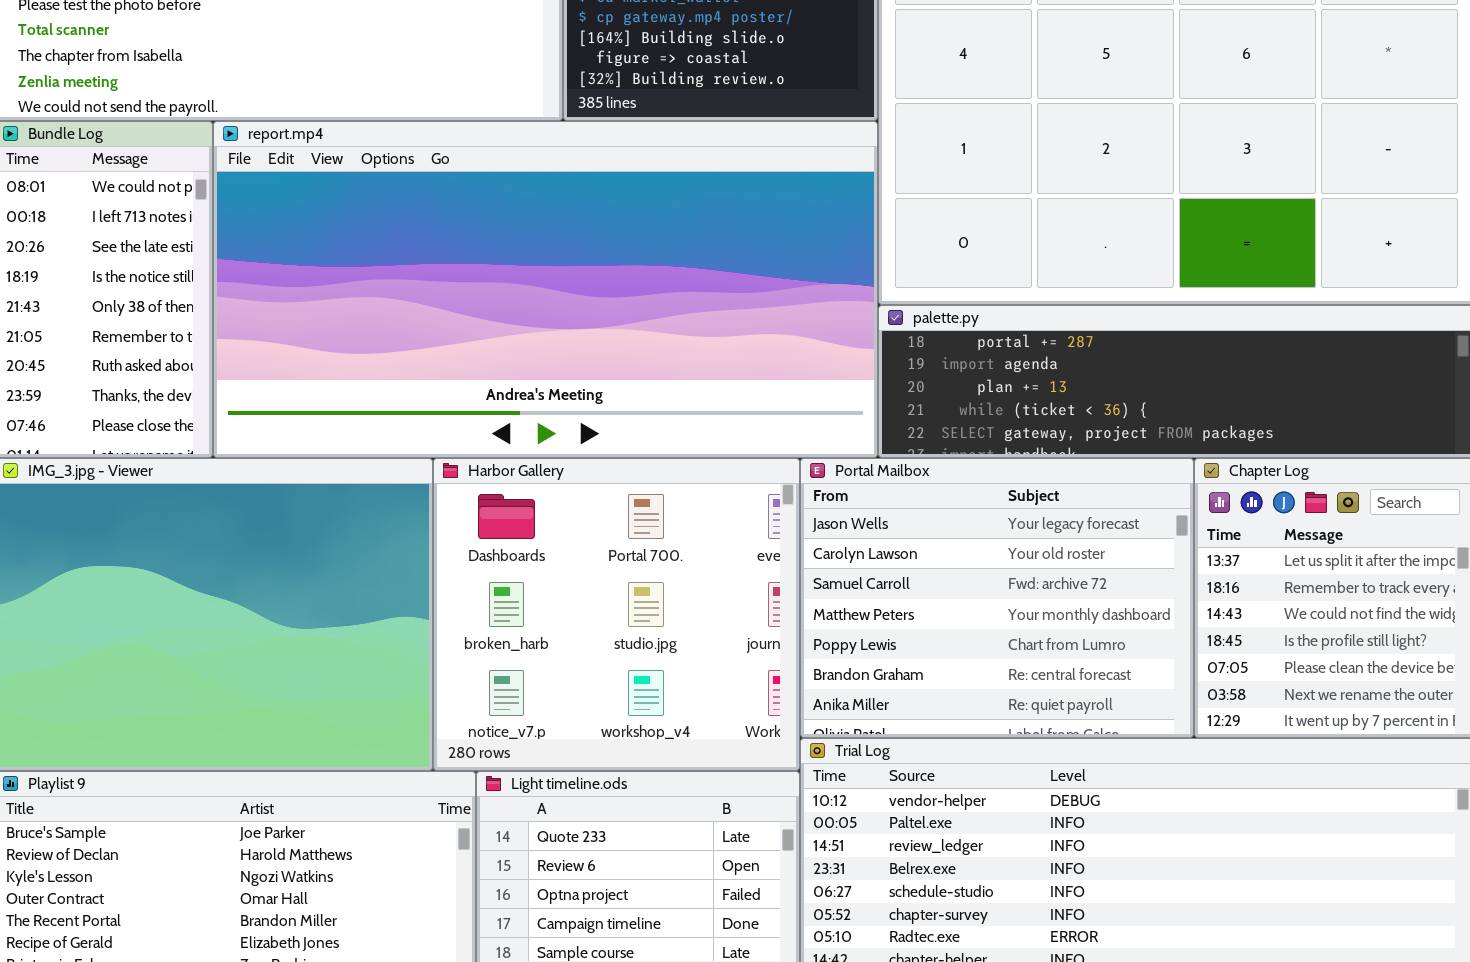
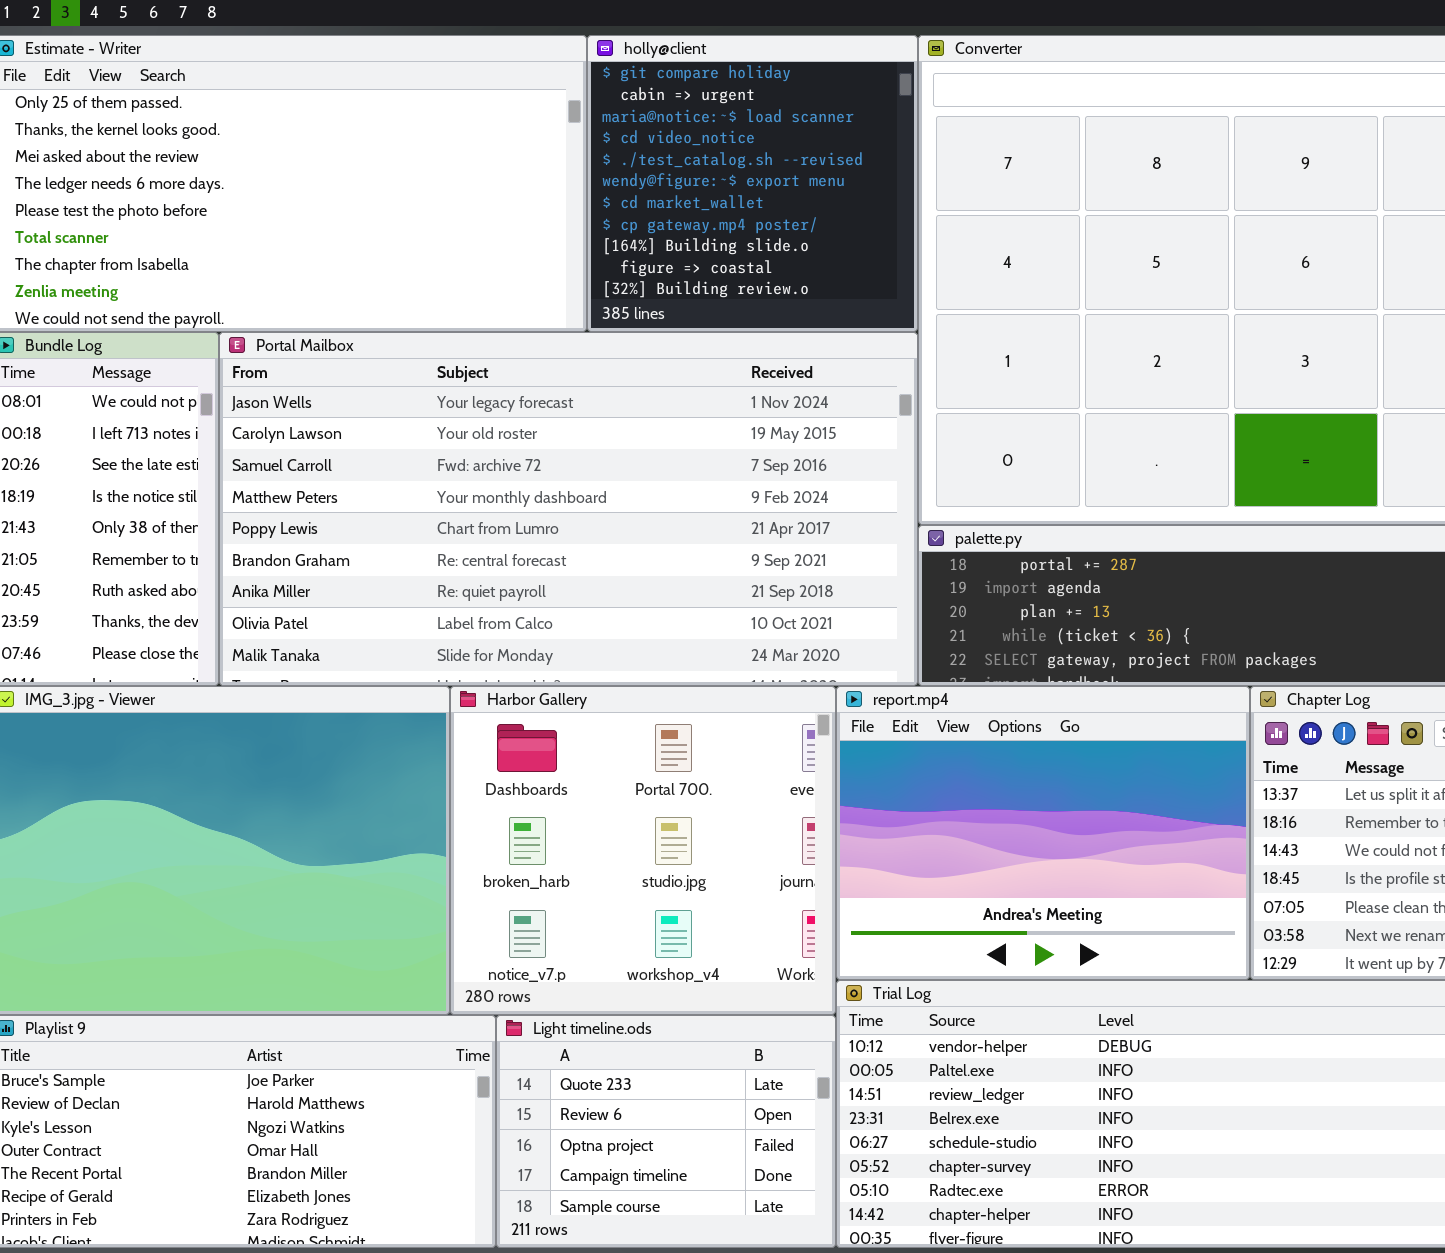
report.mp4: [213,121,878,458] -> [836,686,1250,980], moved, resized
Portal Mailbox: [800,458,1194,738] -> [219,332,918,686], moved, resized

